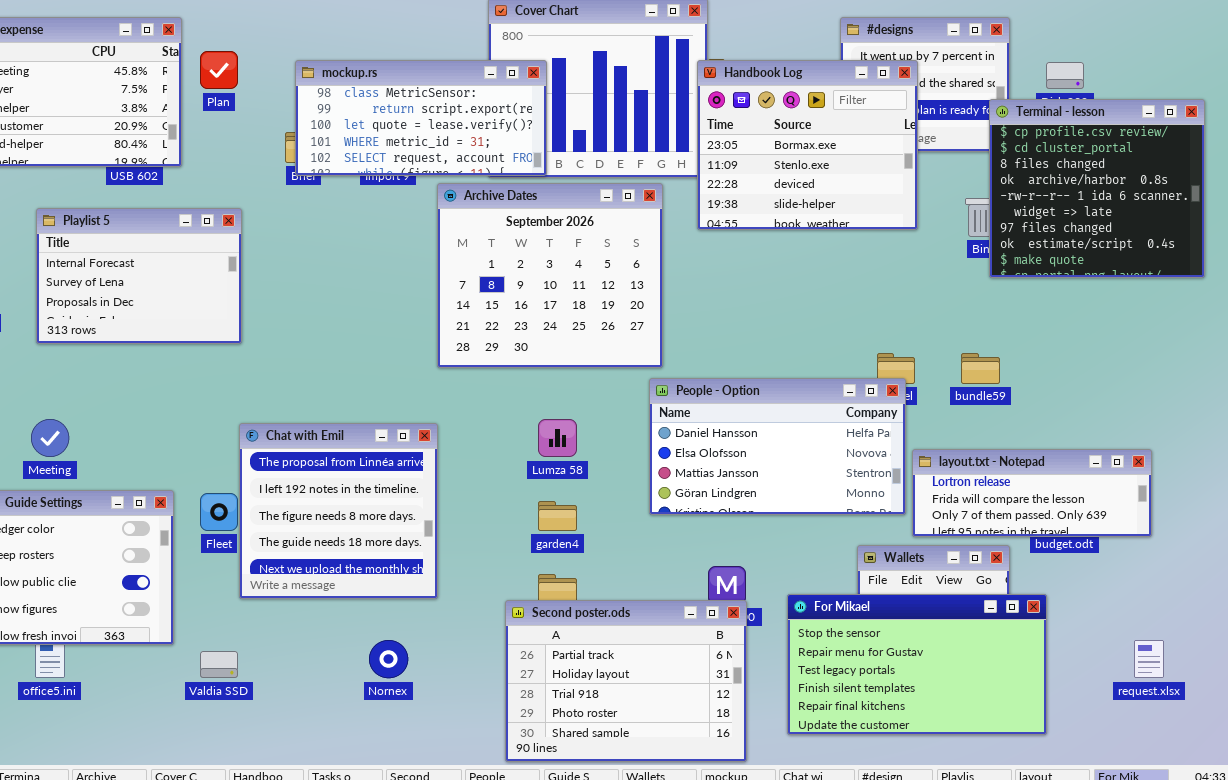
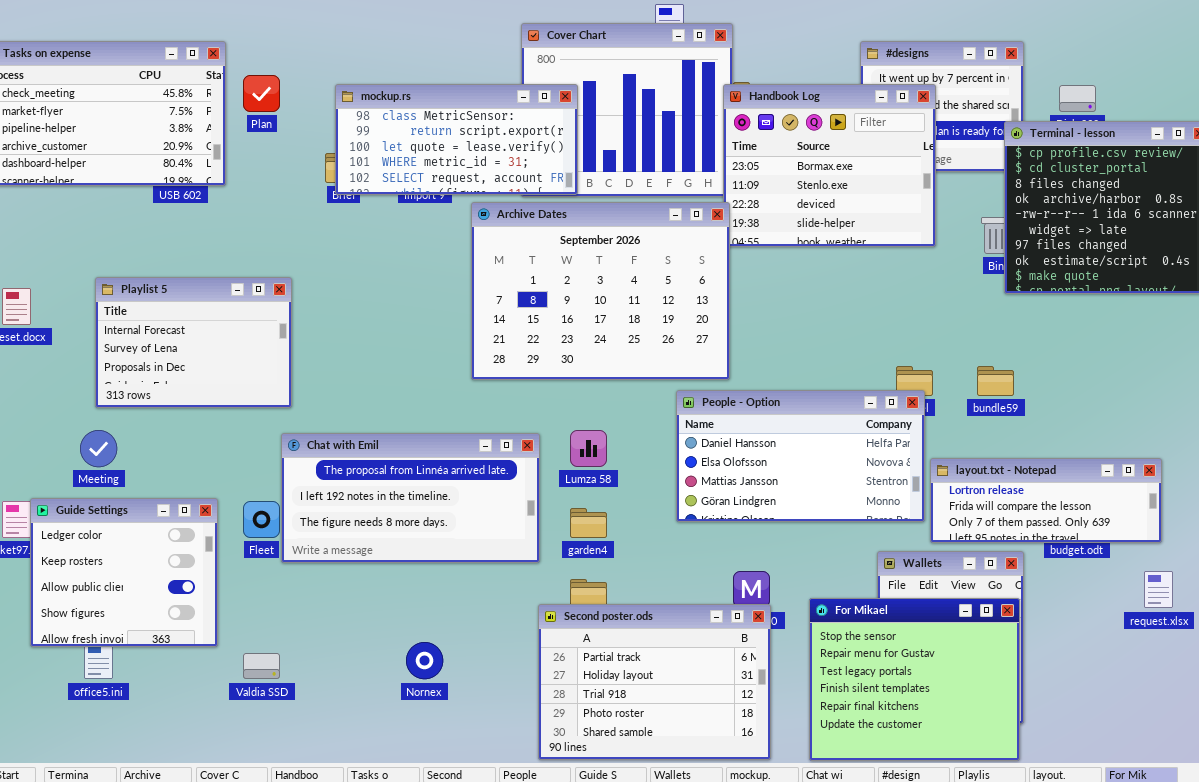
Archive Dates: [437,183,663,368] -> [471,202,730,380], resized
Playlist 5: [36,208,242,344] -> [95,277,292,408], moved
Chat with Emil: [239,423,438,599] -> [281,433,540,563], resized
For Mikael: [787,594,1047,735] -> [809,598,1020,761], resized
request.xlsx: [1134,640,1164,678] -> [1144,571,1173,608], moved

